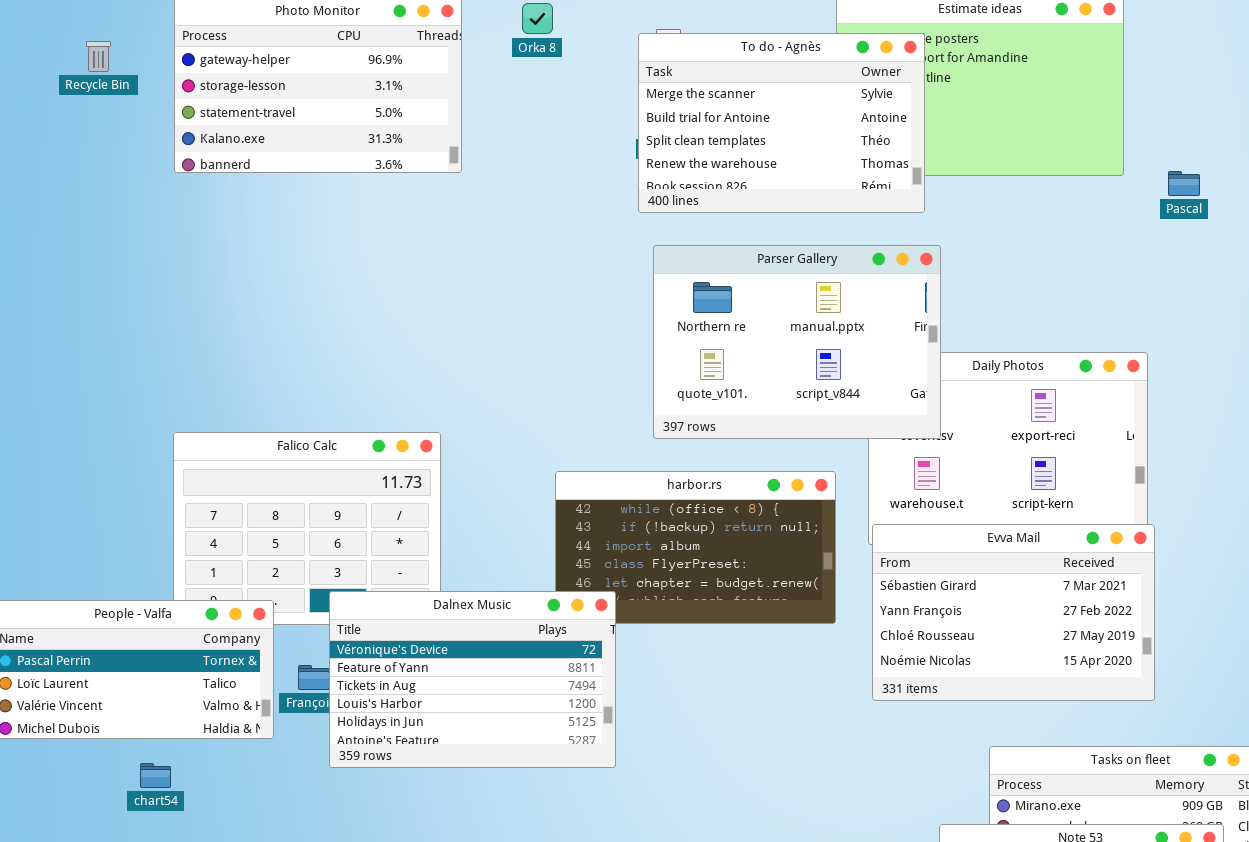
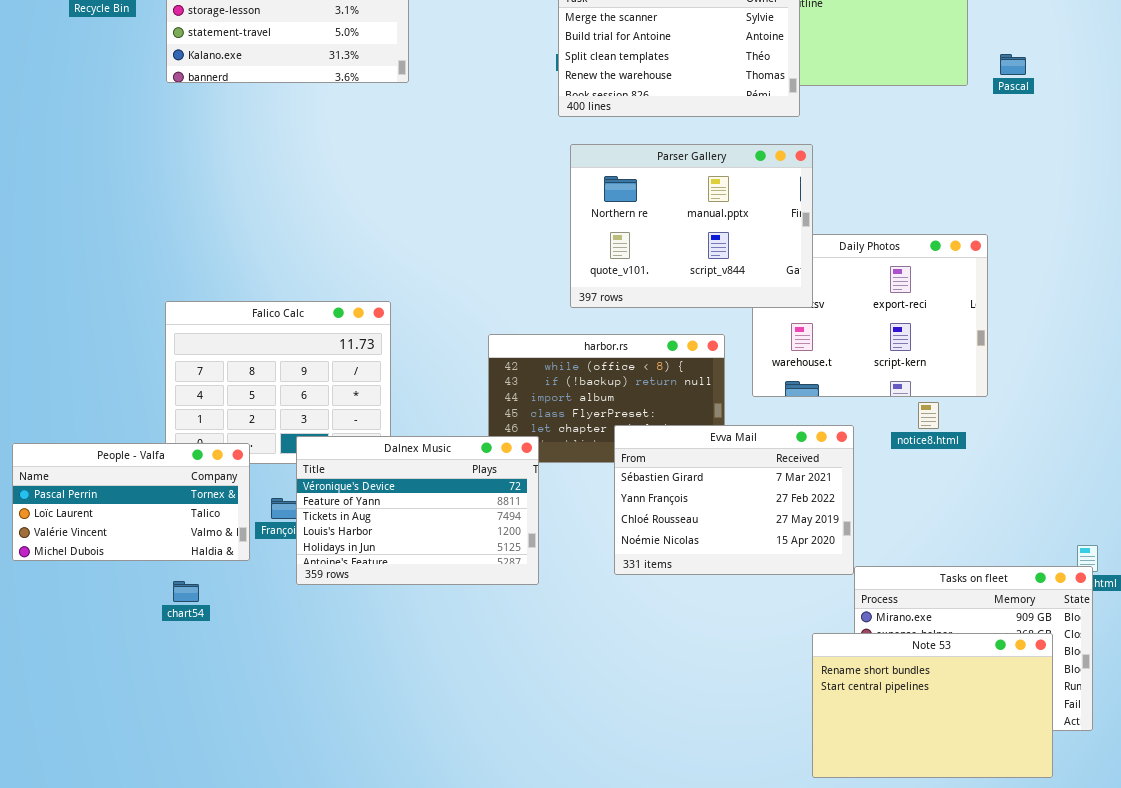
Pascal: [1168,171,1200,196] -> [1000,54,1026,75], moved
Evva Mail: [872,524,1155,701] -> [614,425,854,575], moved
chart54: [140,763,171,788] -> [173,581,199,602], moved

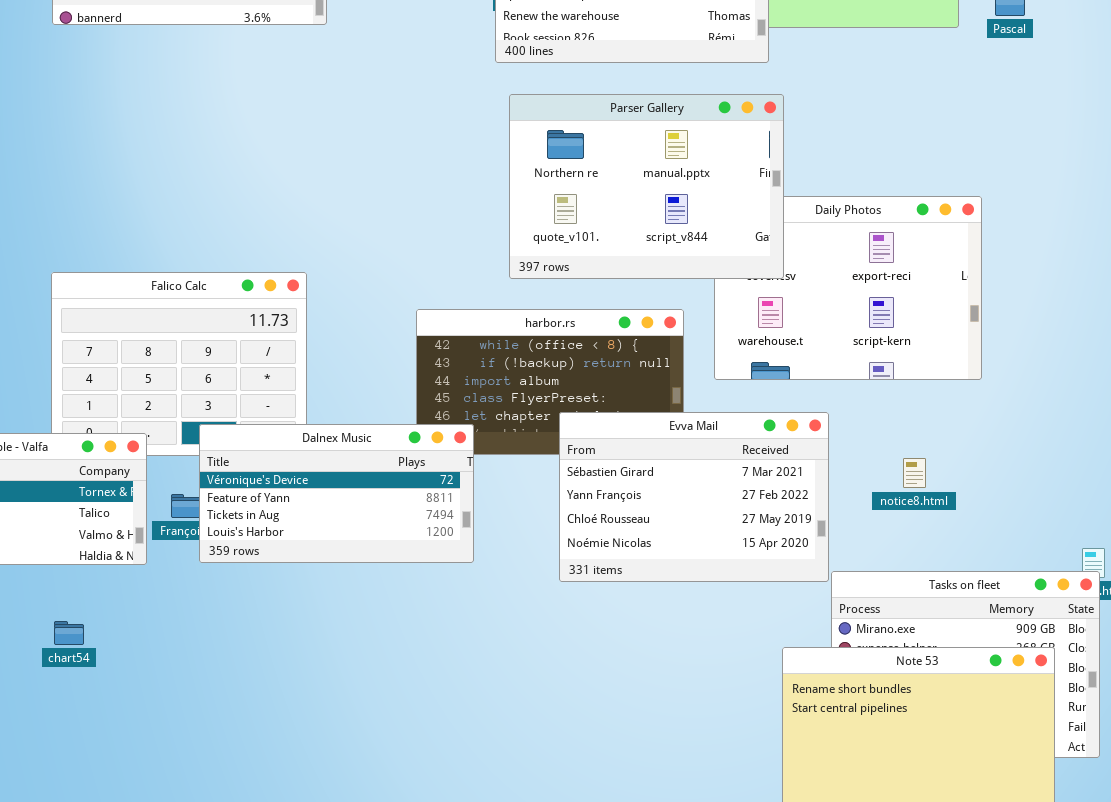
notice8.html: [918,402,939,429] -> [903,458,926,488], moved
Dalnex Music: [296,436,539,585] -> [199,424,474,563], resized
chart54: [173,581,199,602] -> [54,621,84,645], moved

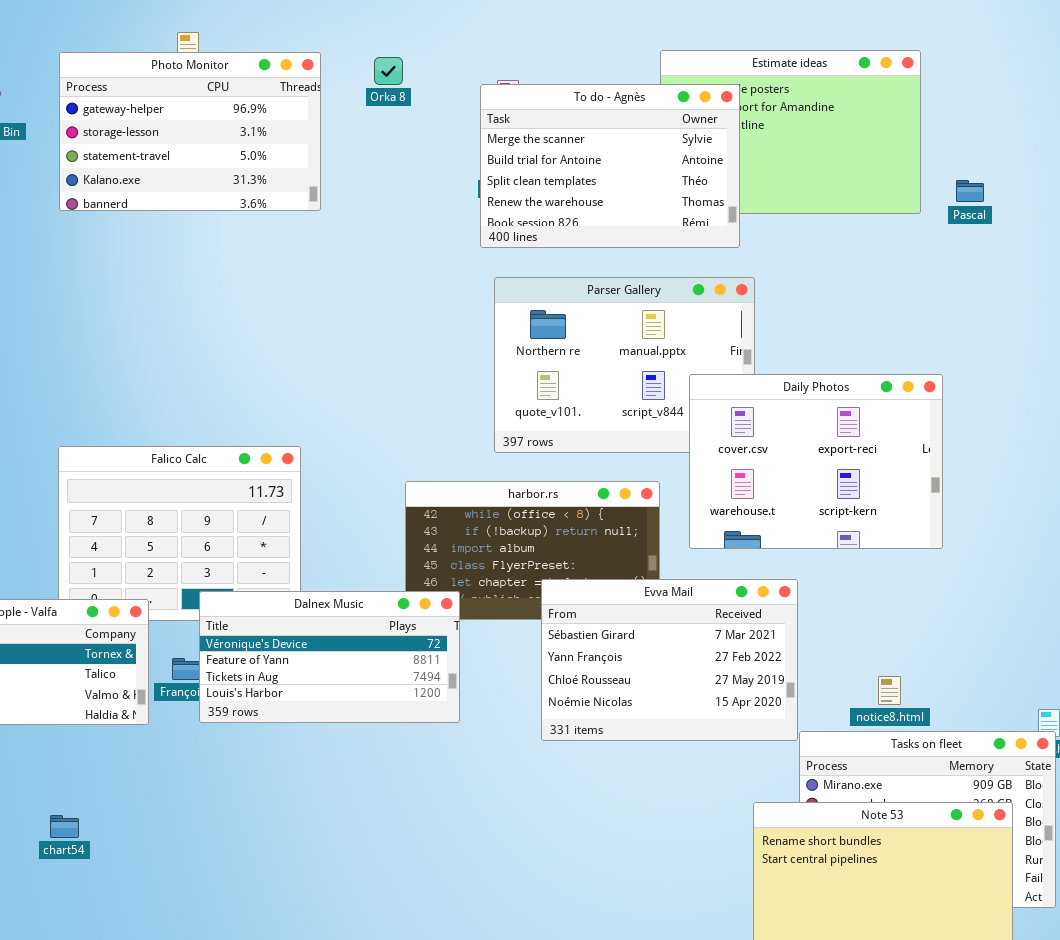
Daily Photos: [714,196,982,380] -> [689,374,943,549], raised
notice8.html: [903,458,926,488] -> [878,676,901,705], moved
chart54: [54,621,84,645] -> [50,815,79,838], moved

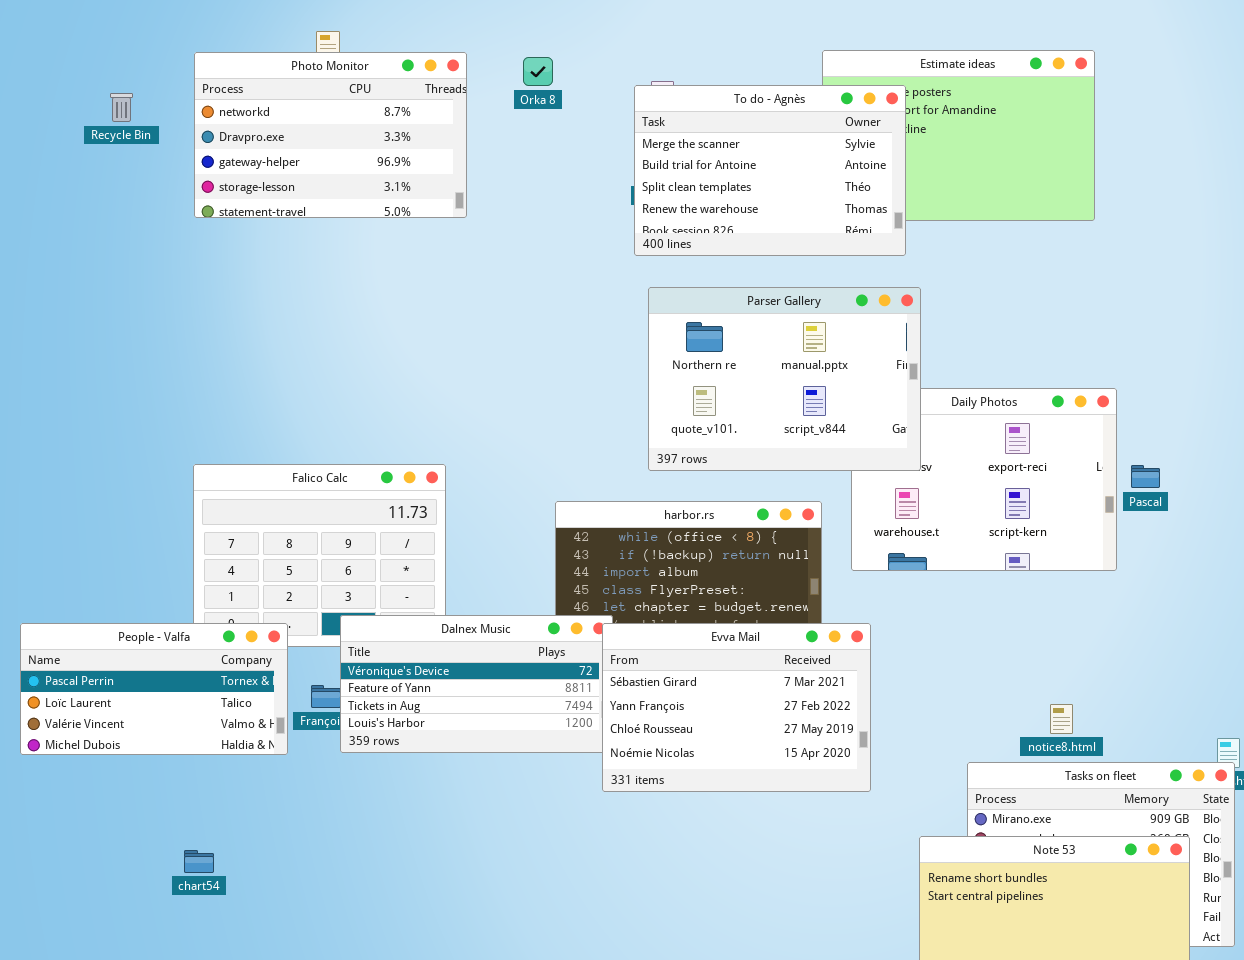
Photo Monitor: [59,52,321,211] -> [194,52,467,218], scrolled up 2 rows
Pascal: [956,180,984,202] -> [1131,465,1160,488], moved
Parser Gallery: [494,277,755,453] -> [648,287,921,471], raised
Evva Mail: [541,579,798,741] -> [602,623,871,792], moved

